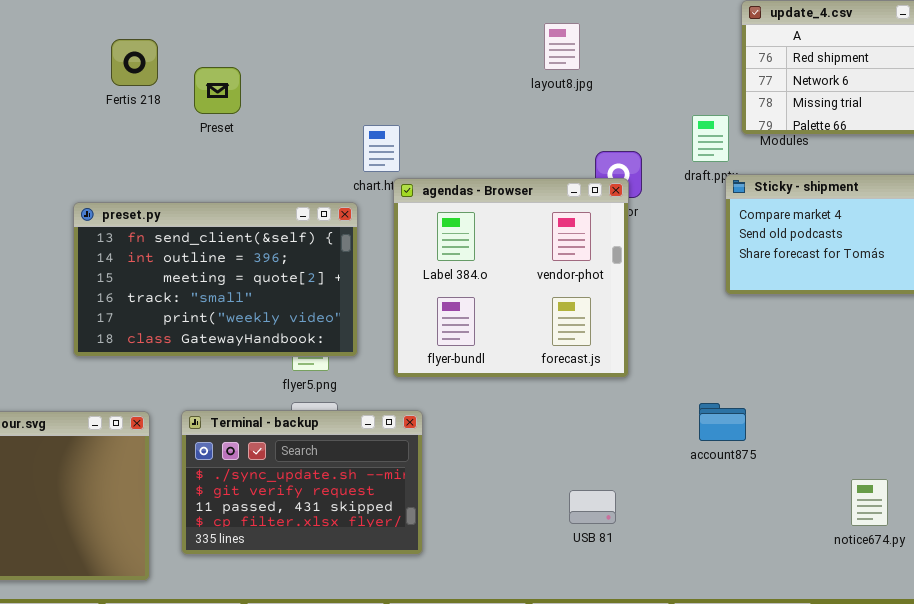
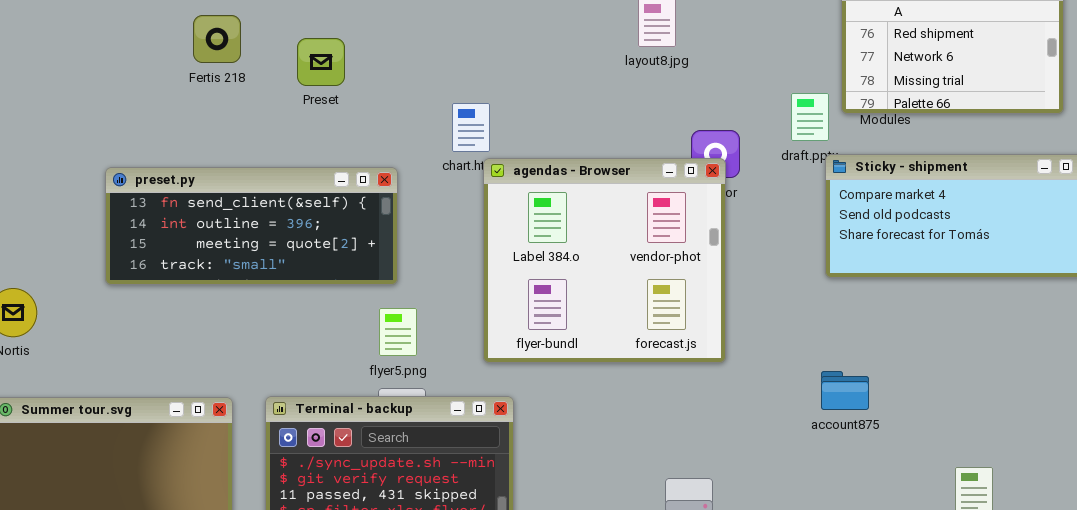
Preset: [194,67,241,114] -> [297,38,345,86], moved
preset.py: [73,202,358,357] -> [105,167,398,285], moved, resized
account875: [699,403,746,441] -> [821,371,869,410], moved

